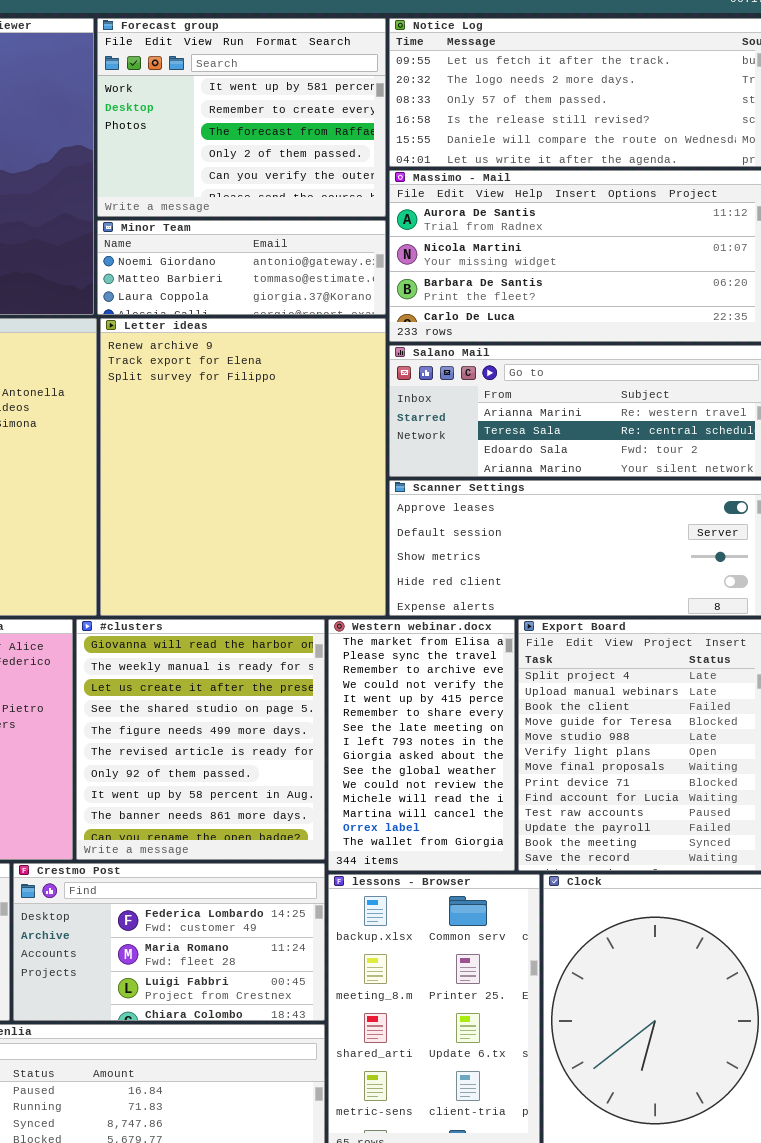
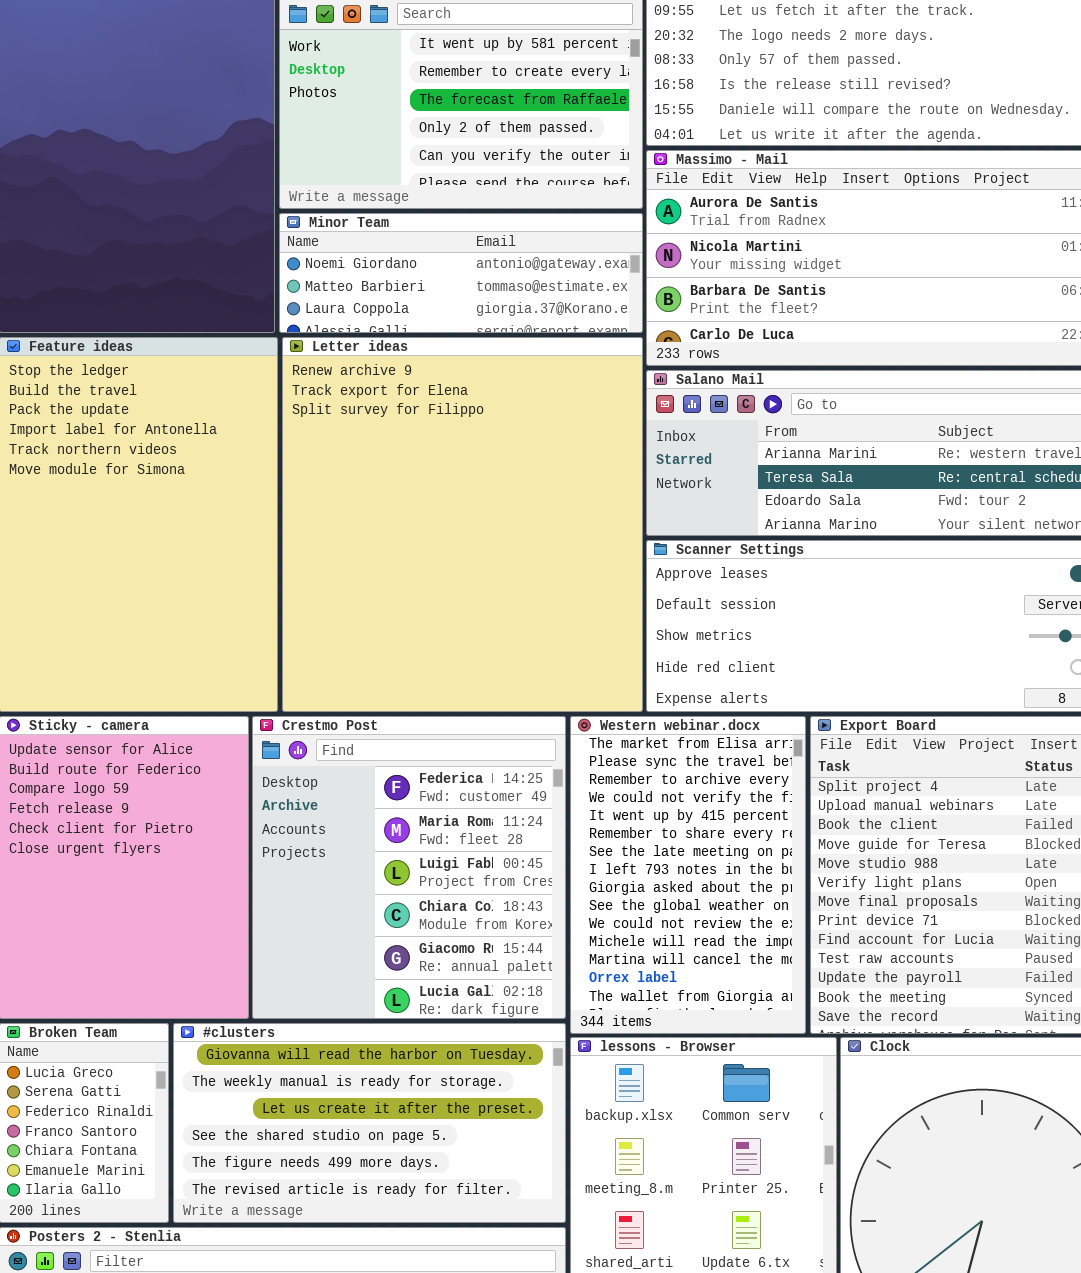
#clusters: [76,619,325,860] -> [173,1023,566,1223], moved, resized
Crestmo Post: [13,863,325,1021] -> [252,716,566,1019], moved, resized

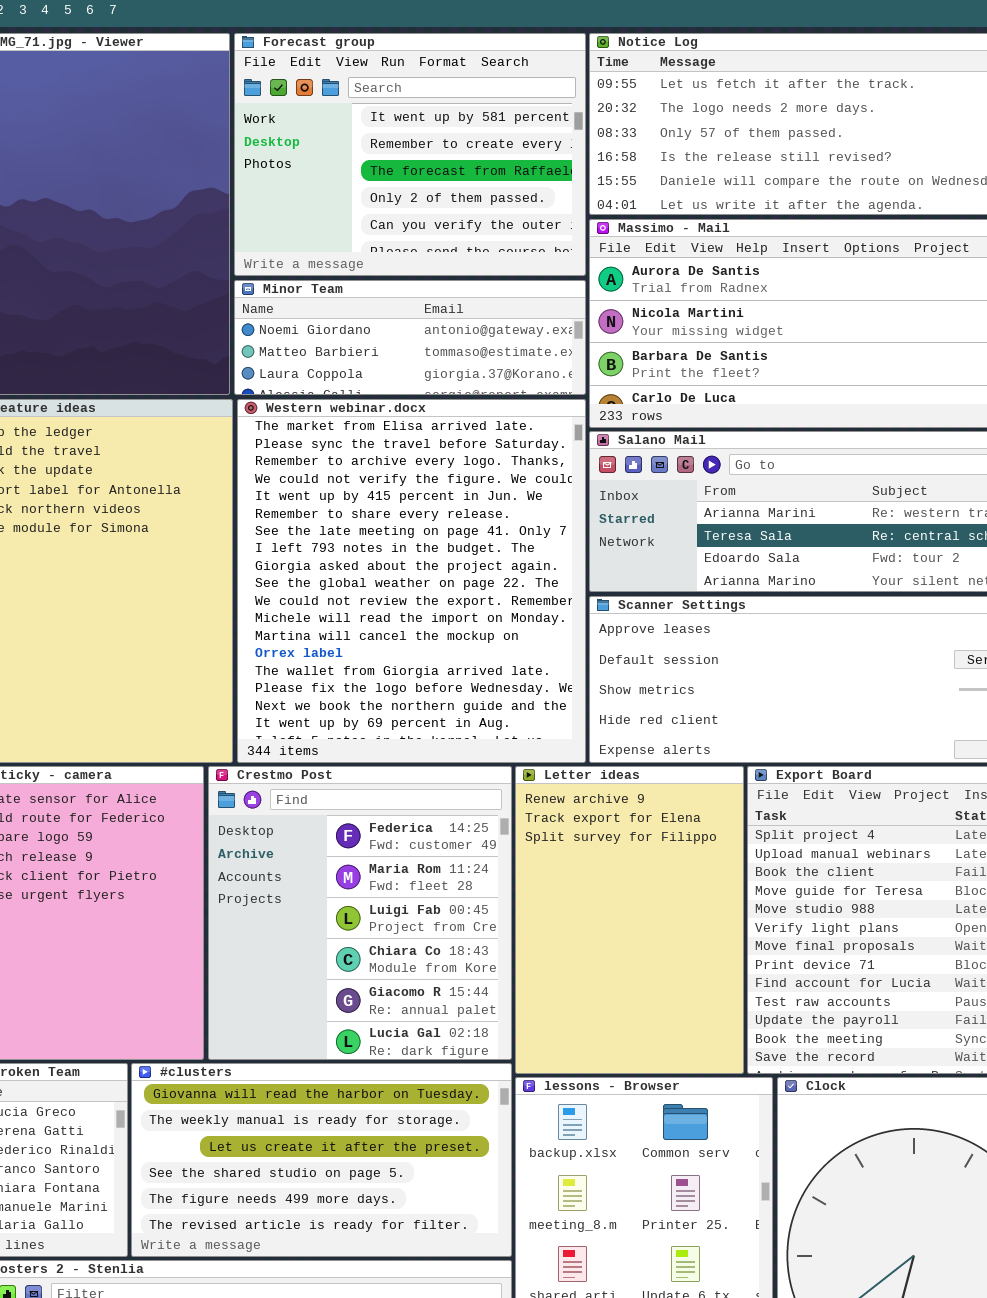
Letter ideas: [282,337,643,712] -> [515,766,744,1074], moved, resized
Western webinar.docx: [570,716,806,1034] -> [237,399,586,763], moved, resized

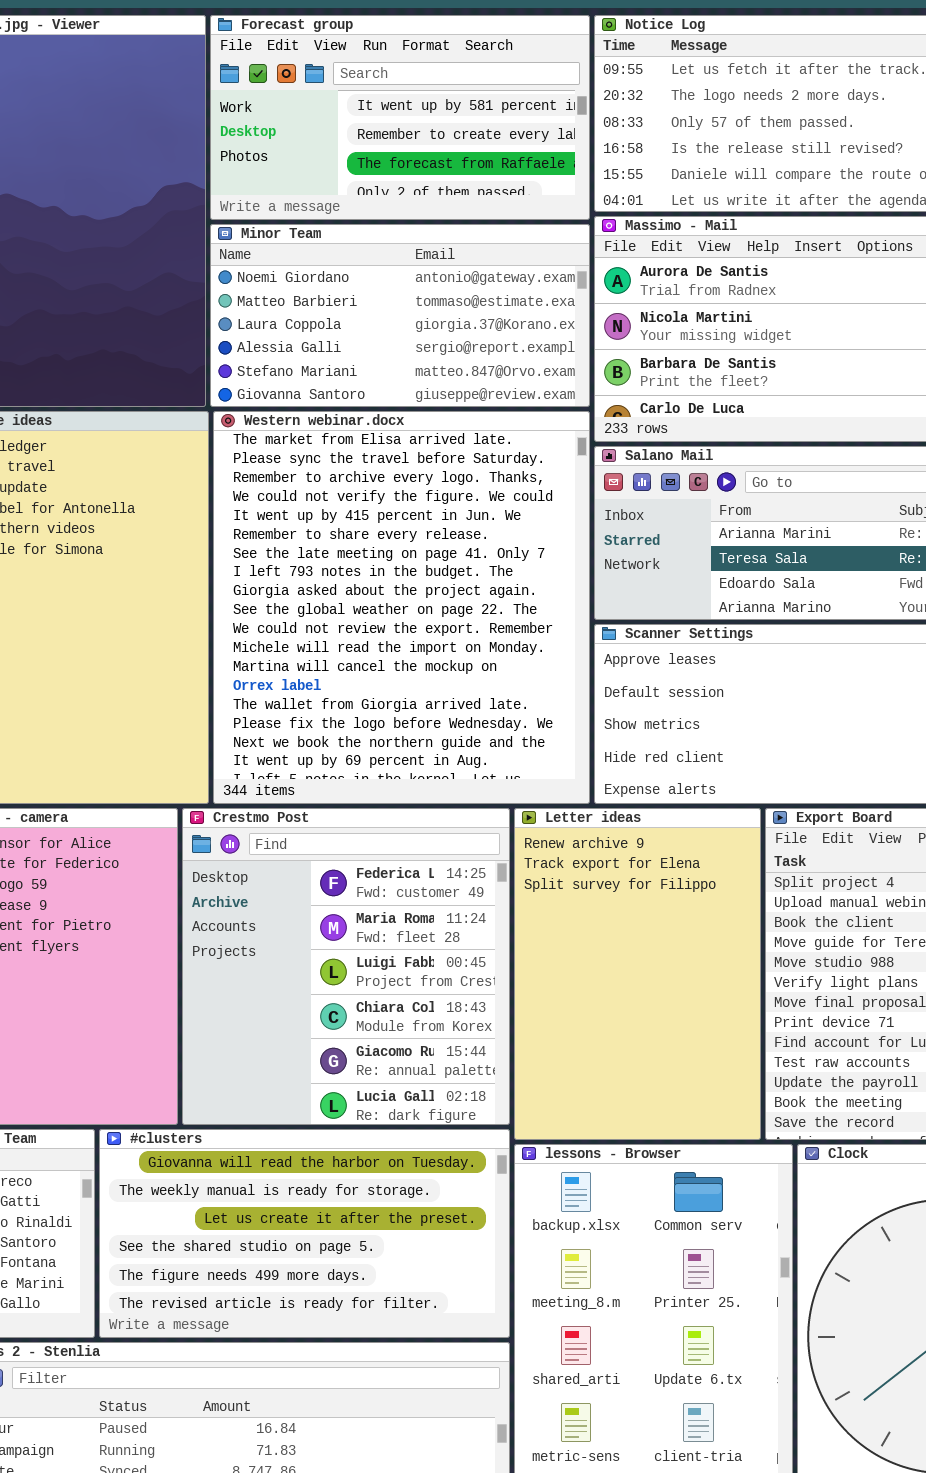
Forecast group: [234,33,586,276] -> [210,15,590,220], resized
Minor Team: [234,280,586,395] -> [210,224,590,407], resized

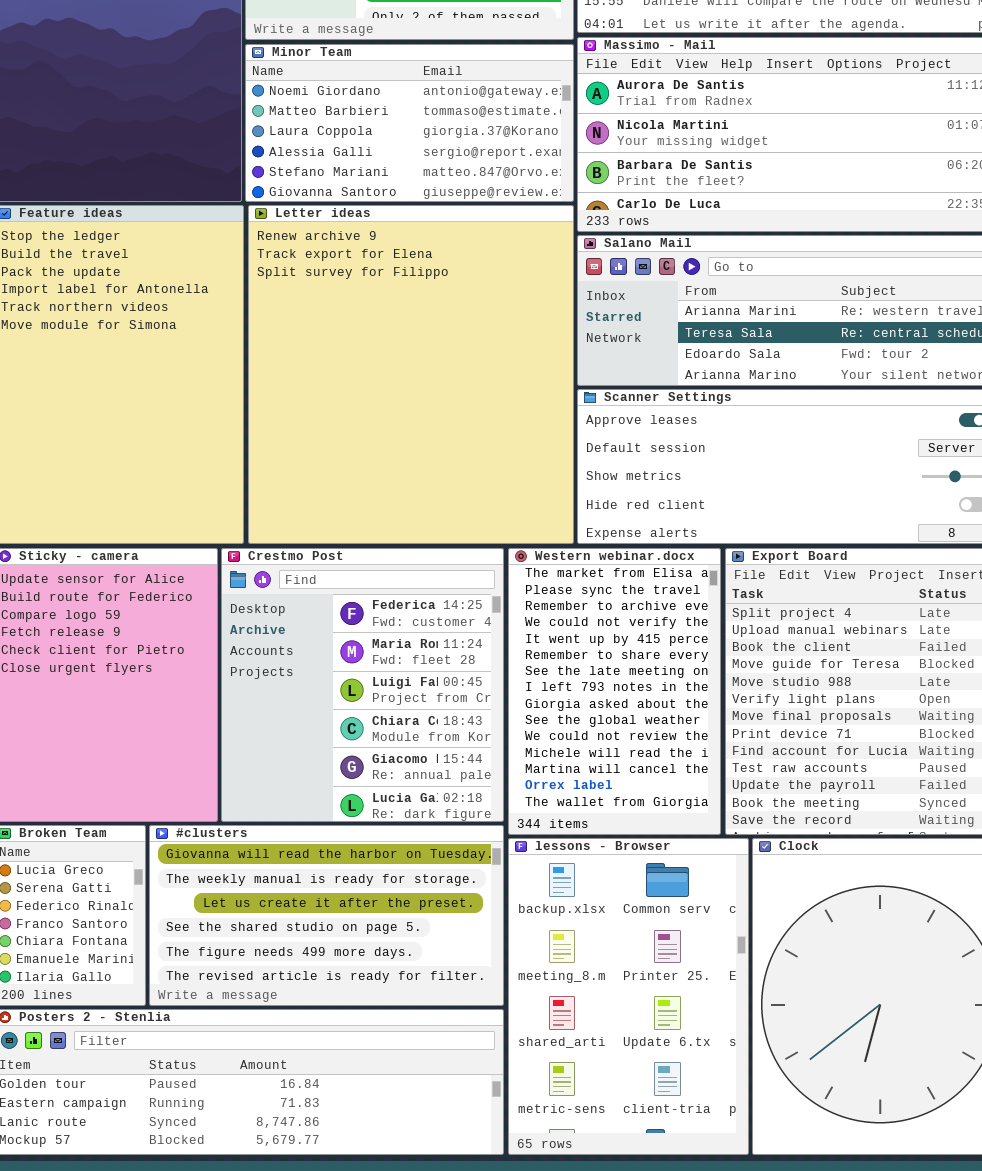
Western webinar.docx: [213,411,590,804] -> [508,548,721,835], moved, resized
Letter ideas: [514,808,761,1140] -> [248,205,574,544], moved, resized

